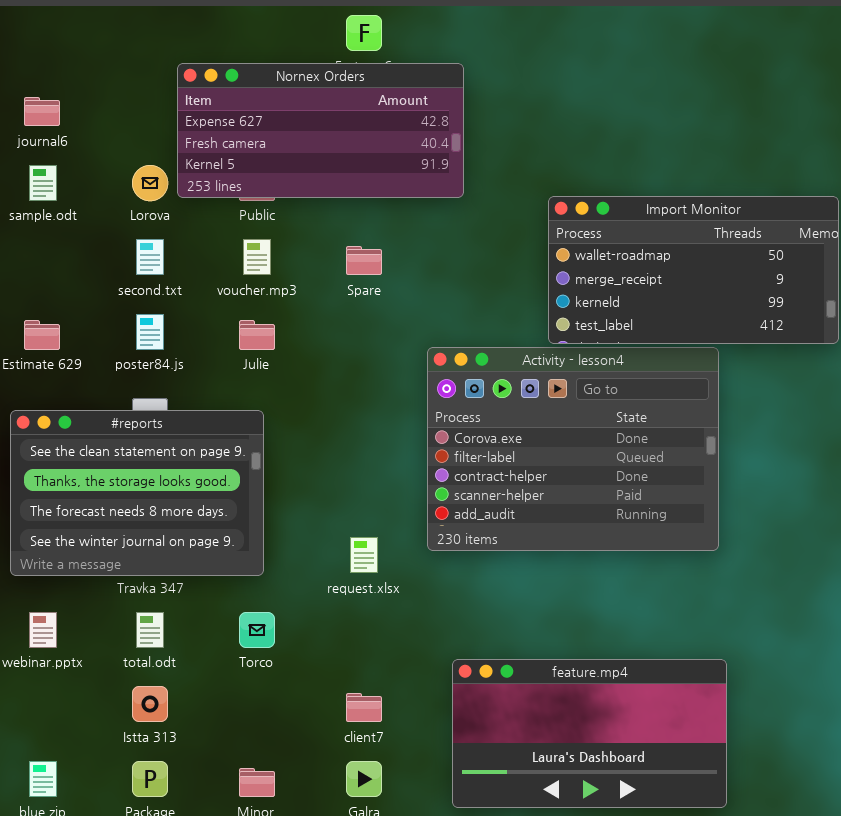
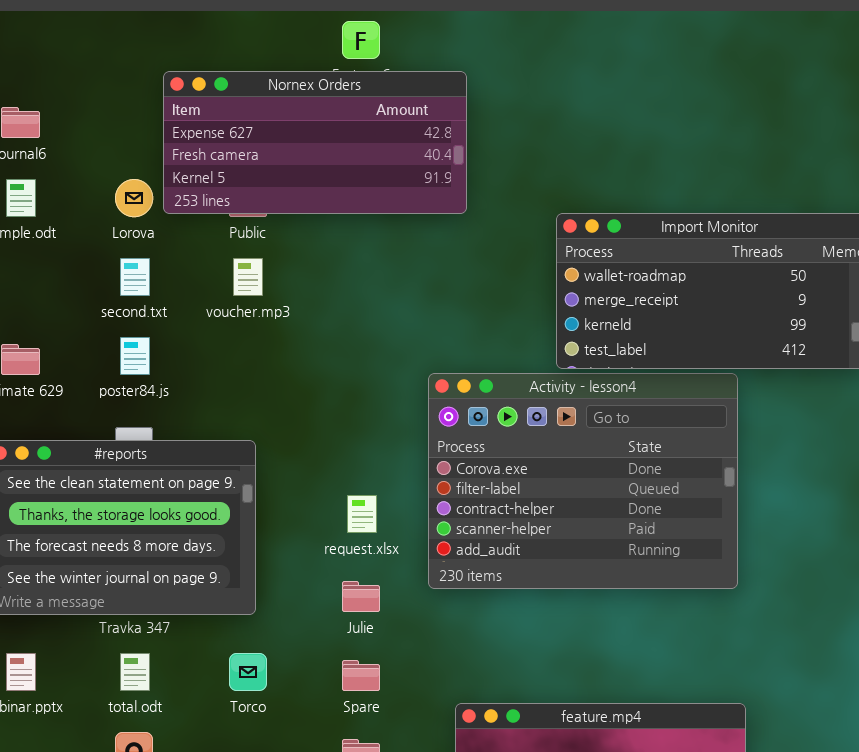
Spare: [346,246,382,275] -> [342,660,380,691], moved
Julie: [239,320,275,350] -> [342,581,380,612], moved
request.xlsx: [350,537,378,573] -> [347,495,377,533], moved

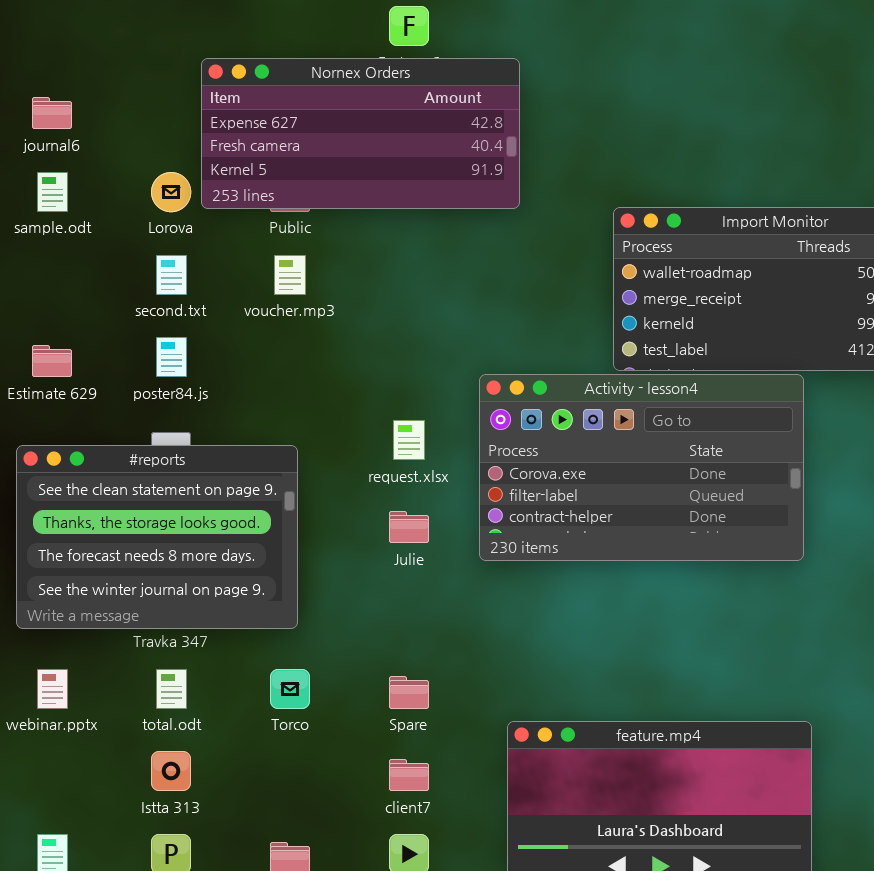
Activity - lesson4: [428,373,738,589] -> [479,374,804,561], resized
request.xlsx: [347,495,377,533] -> [393,420,425,460], moved
Julie: [342,581,380,612] -> [389,511,429,543], moved

